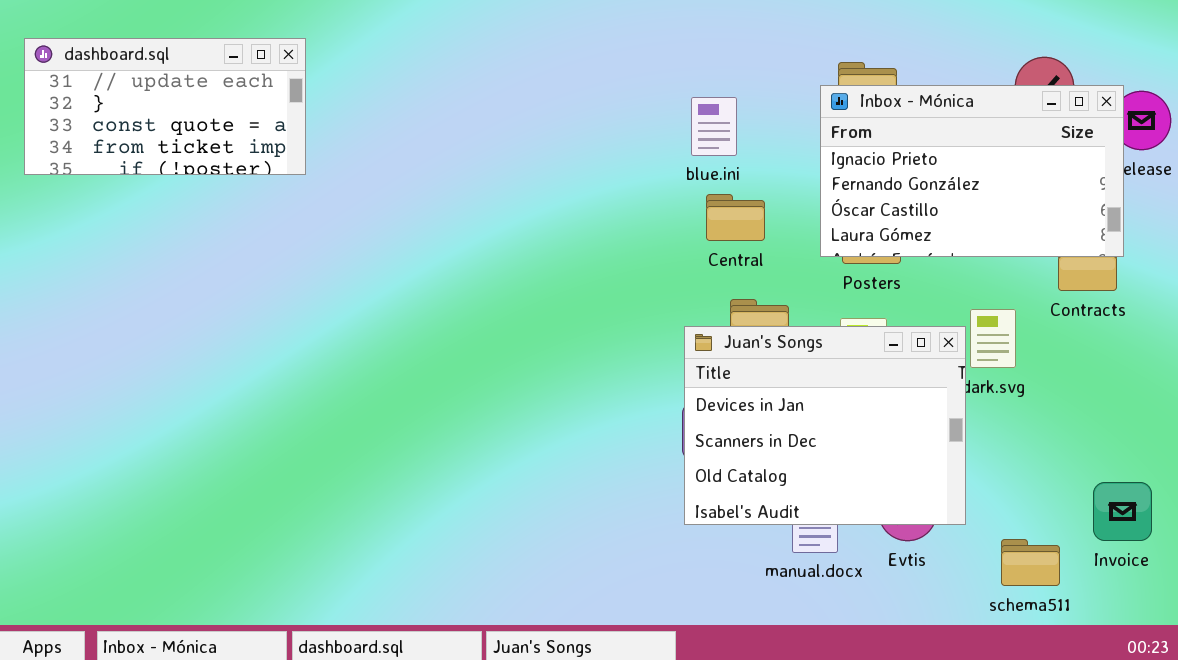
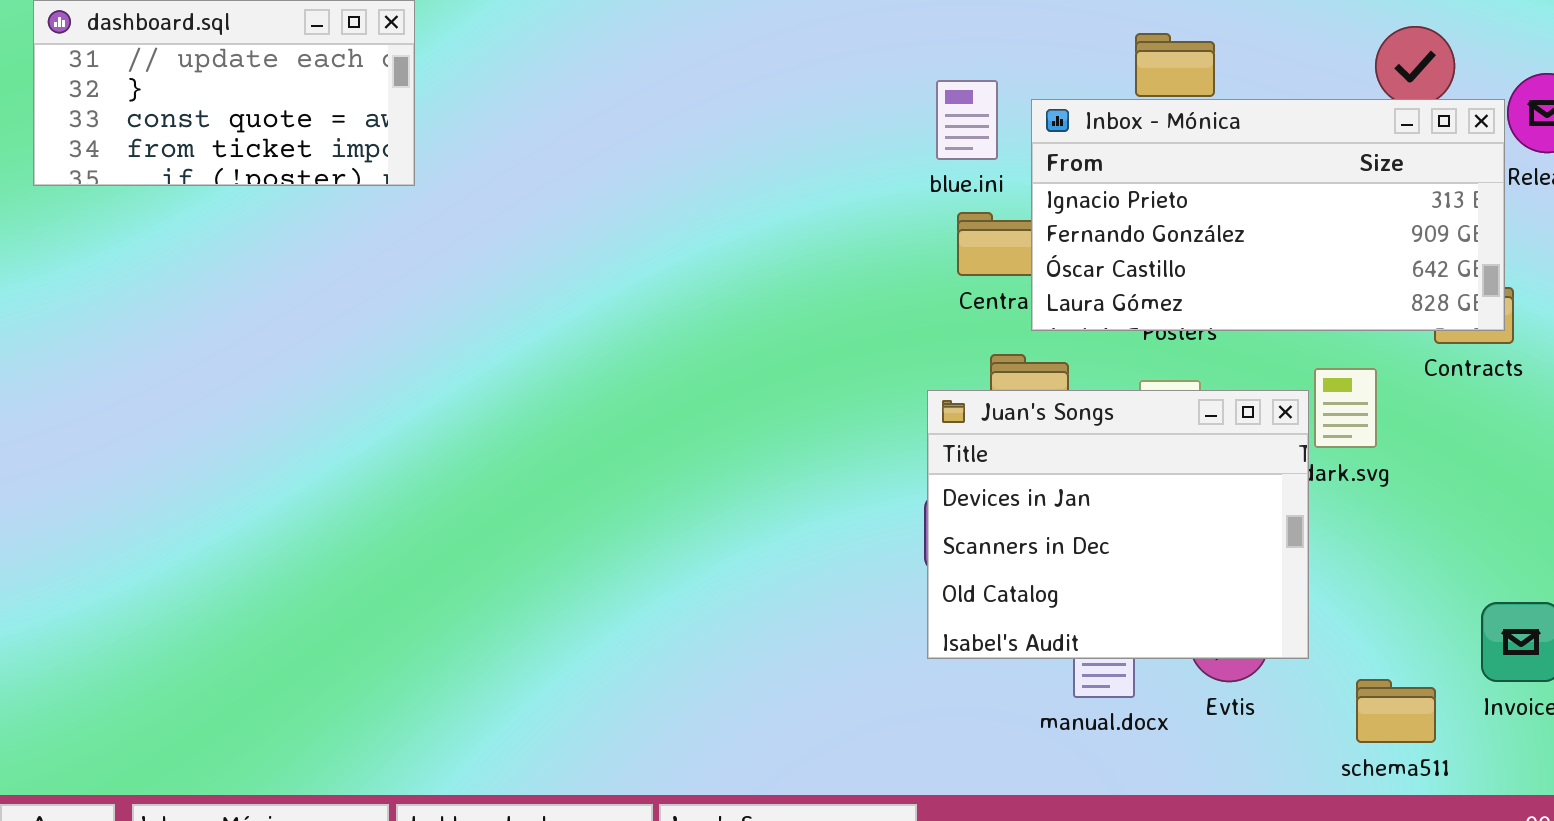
Inbox - Mónica: [820,85,1124,257] -> [1031,99,1505,331], moved, resized

